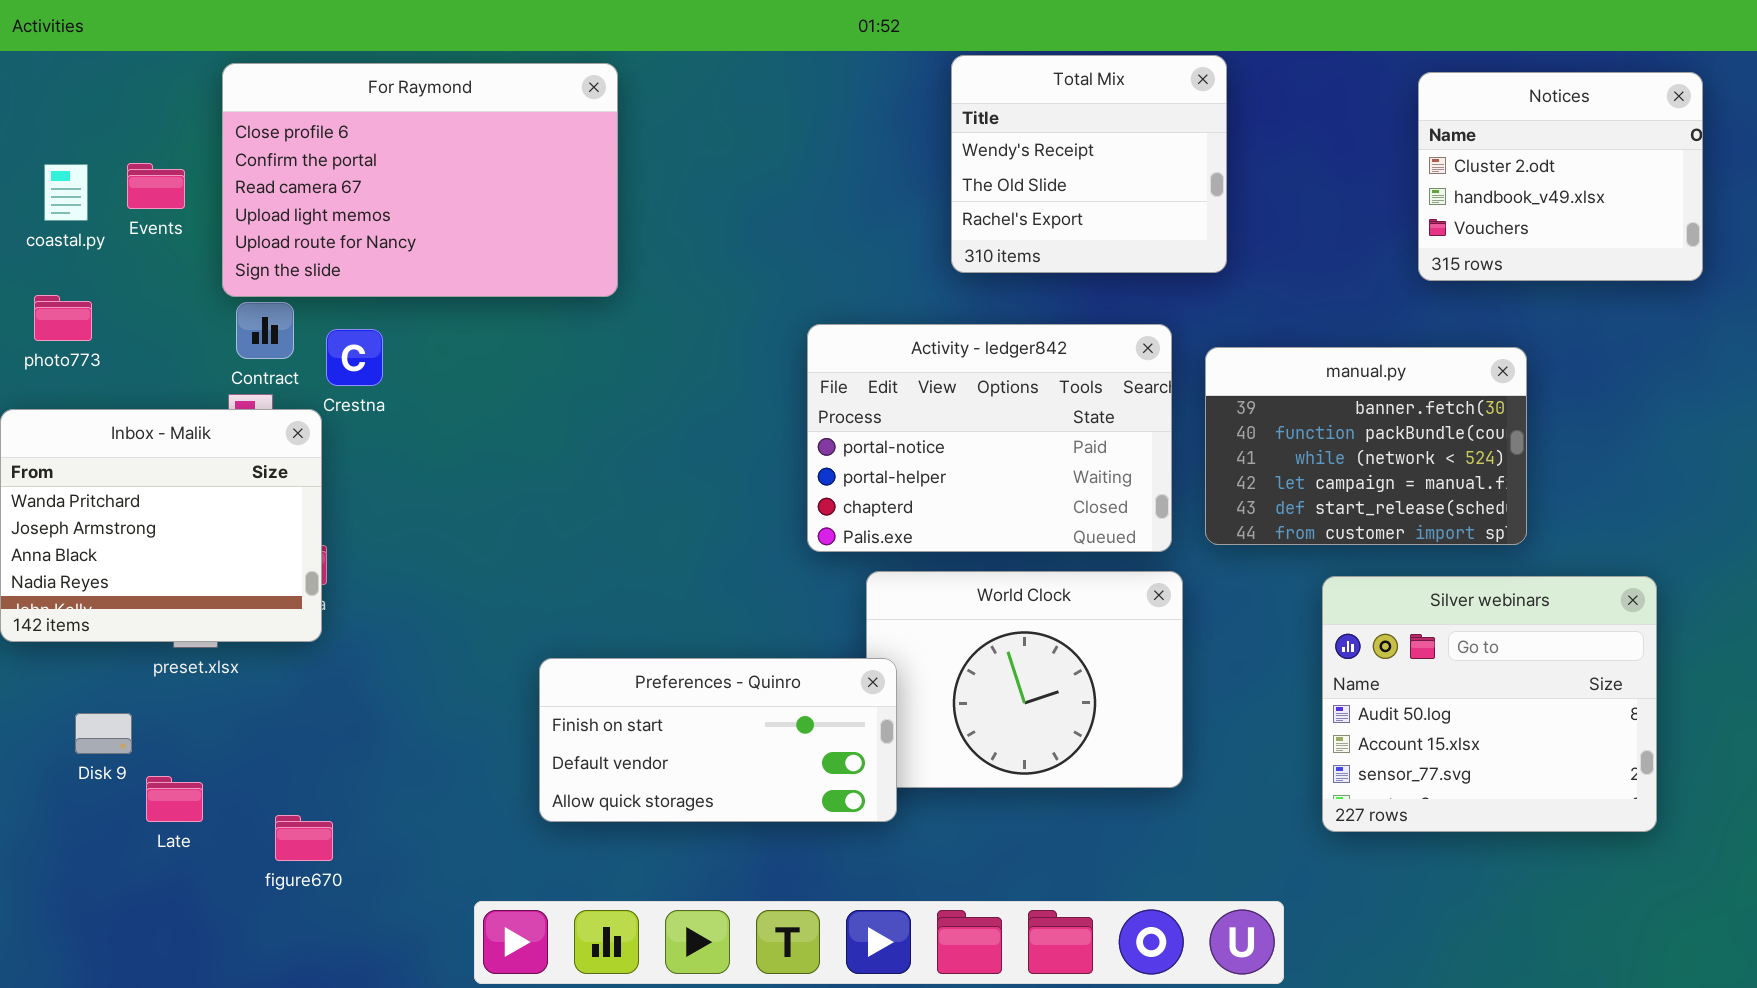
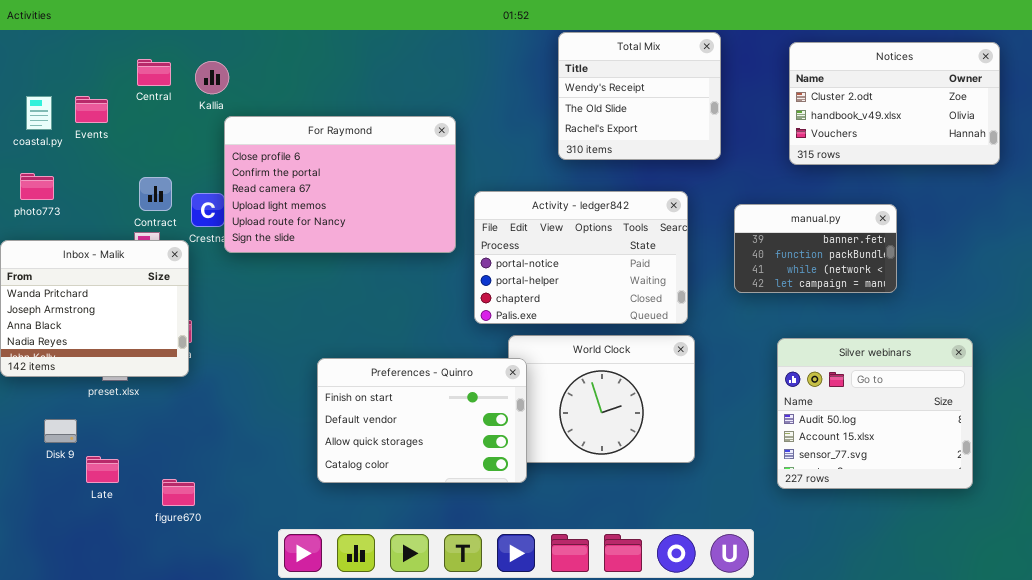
For Raymond: [222,63,618,297] -> [224,116,456,253], moved
Notices: [1418,72,1703,281] -> [789,42,1000,165], resized
manual.py: [1205,347,1527,545] -> [734,204,897,293], resized
Preferences - Quinro: [539,658,897,822] -> [317,358,527,483], resized

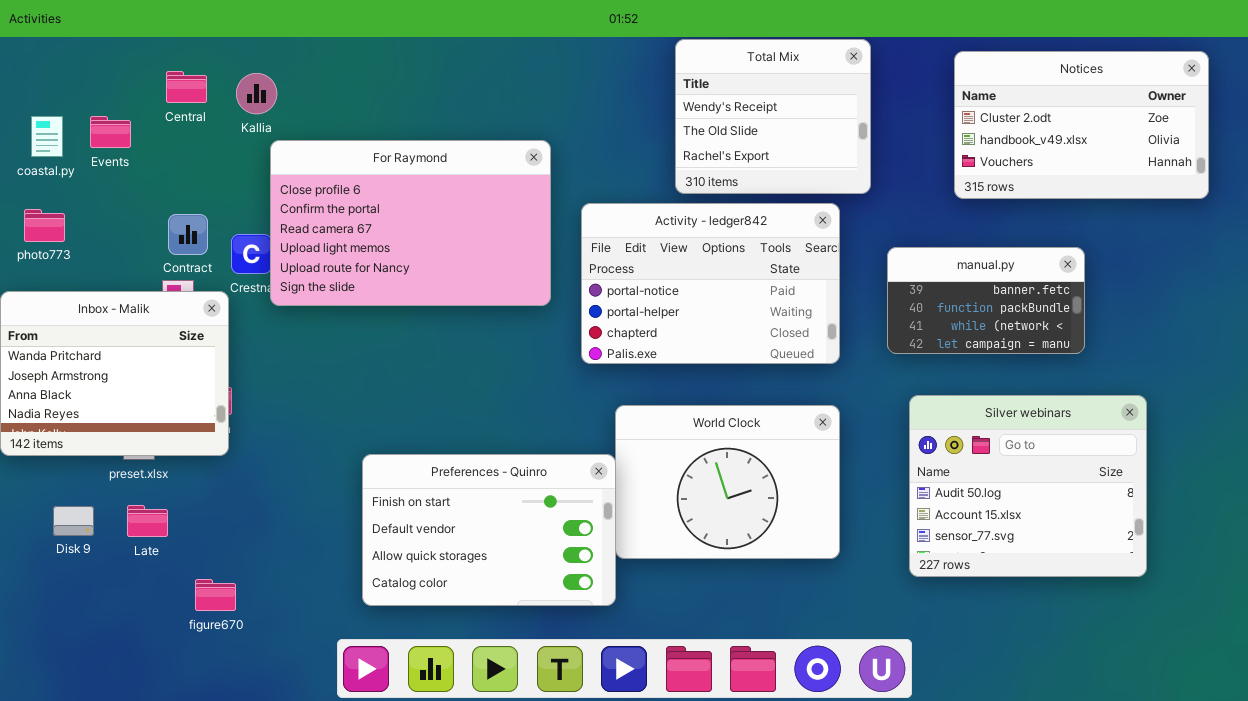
Activity - ledger842: [474,191,688,324] -> [581,203,840,364], moved
Silver webinars: [777,338,973,489] -> [909,395,1147,577], moved
Preferences - Quinro: [317,358,527,483] -> [362,454,616,606], moved
Late: [86,456,119,483] -> [127,505,168,537], moved

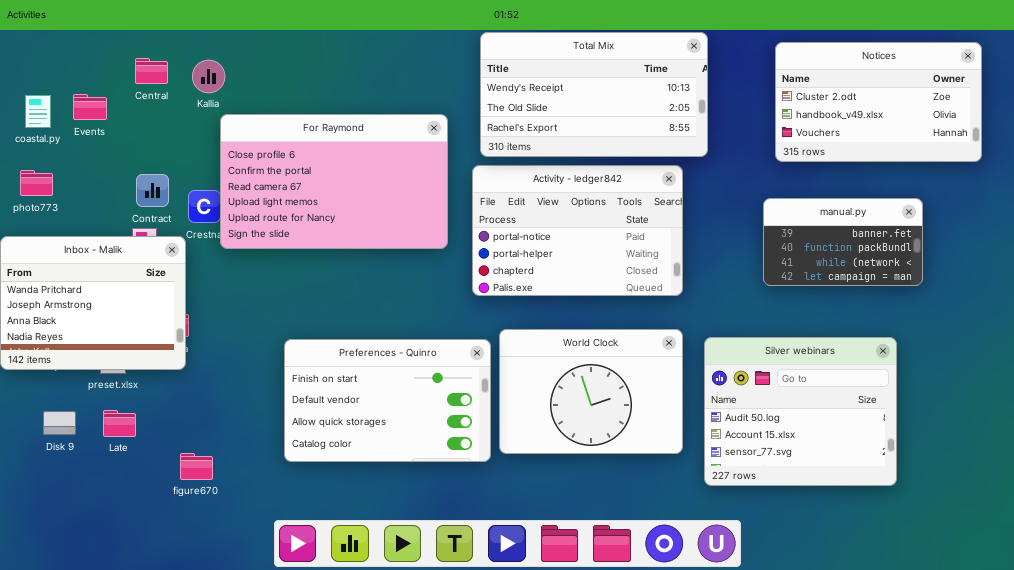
Total Mix: [675,39,871,194] -> [480,32,708,157], resized
manual.py: [887,247,1085,354] -> [763,198,923,286], moved
Silver webinars: [909,395,1147,577] -> [704,337,897,486], moved
Preferences - Quinro: [362,454,616,606] -> [284,339,491,462], moved
figure670: [195,579,236,611] -> [180,453,213,480], moved

